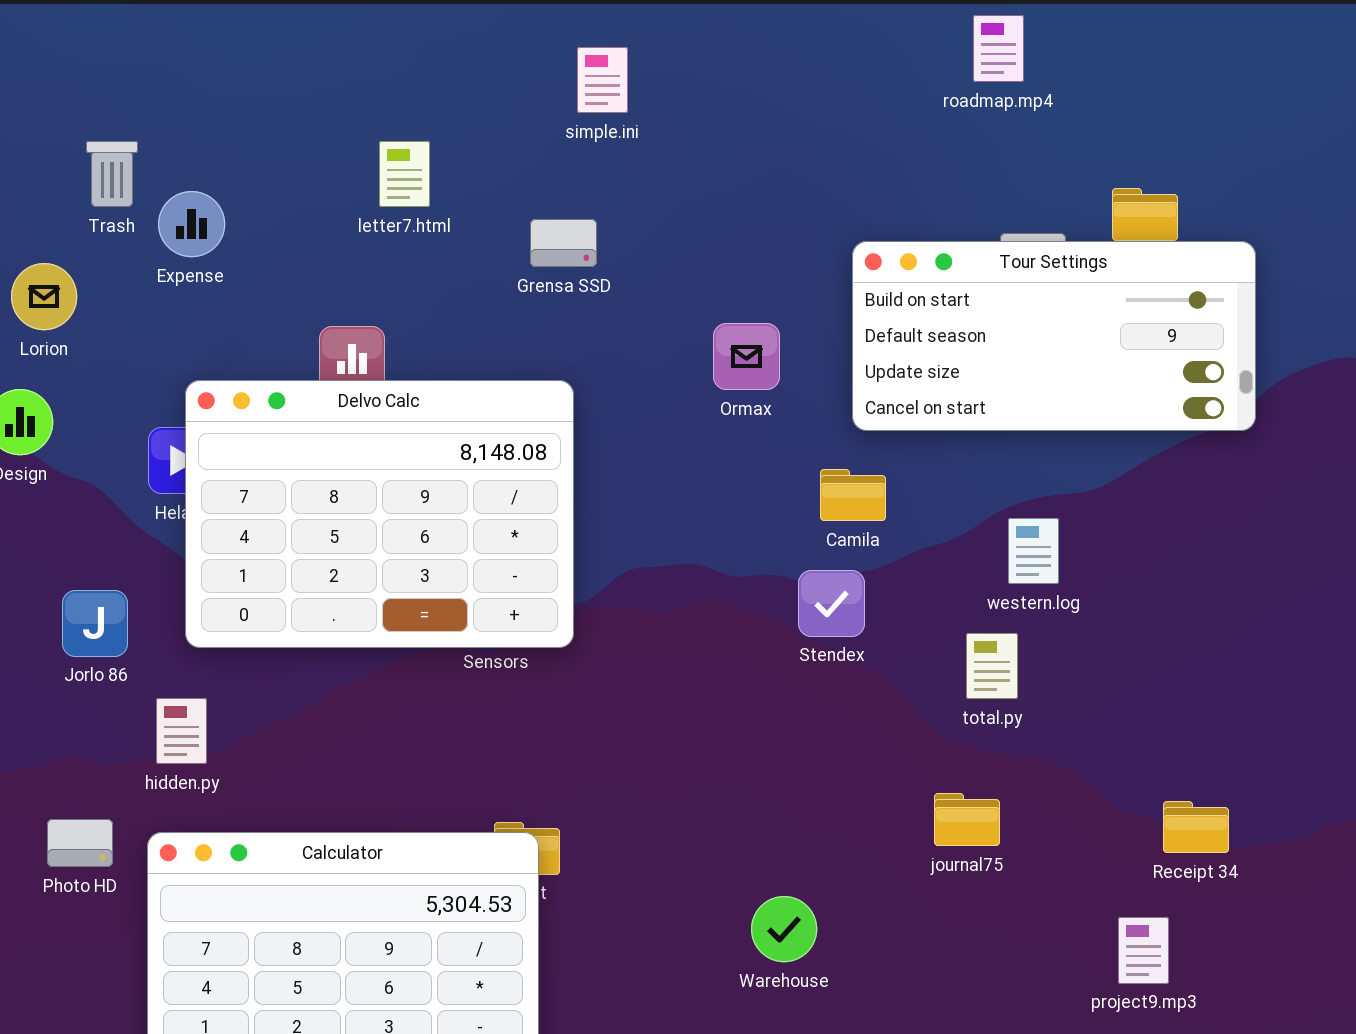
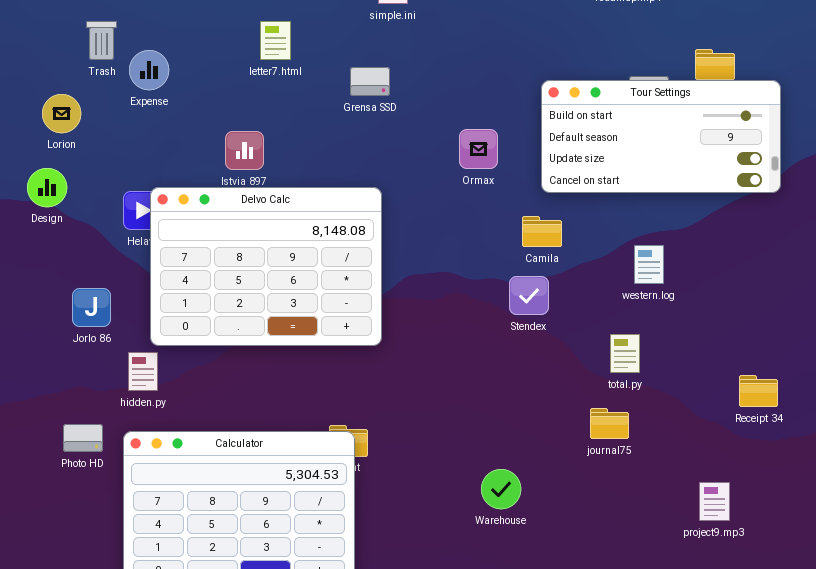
Delvo Calc: [185,380,574,648] -> [150,187,382,346], moved
total.py: [966,633,1018,699] -> [610,334,640,373], moved
Receipt 34: [1163,801,1229,853] -> [739,375,778,407], moved

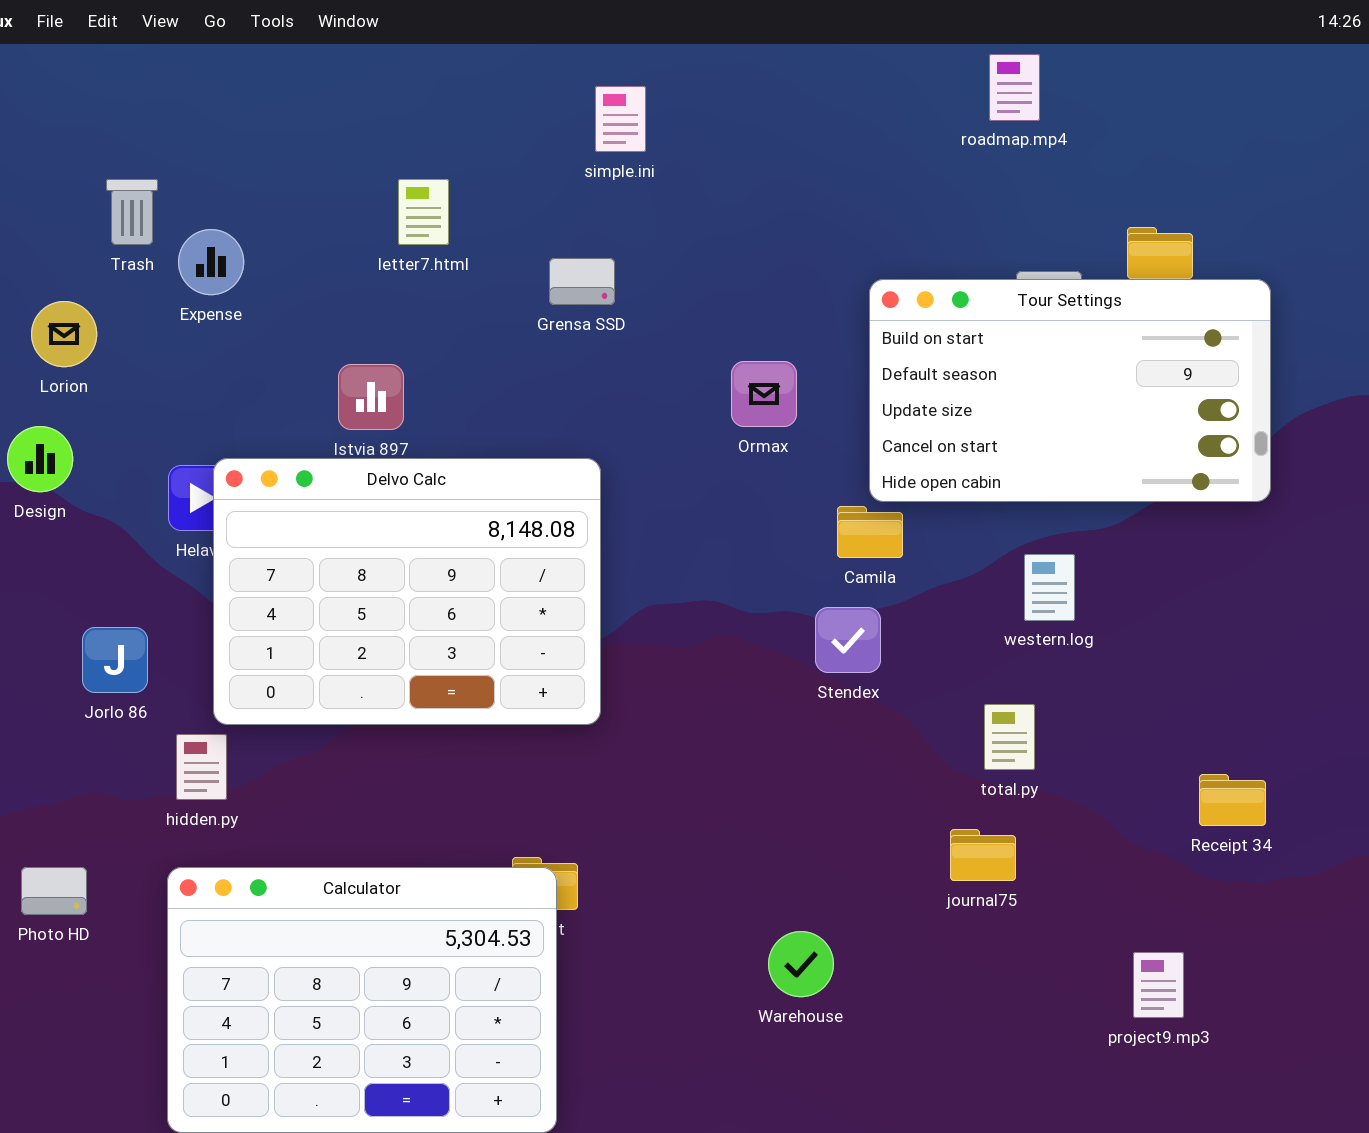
Tour Settings: [541,80,781,193] -> [869,279,1271,502], resized
Photo HD: [63,424,103,452] -> [21,867,87,915], moved

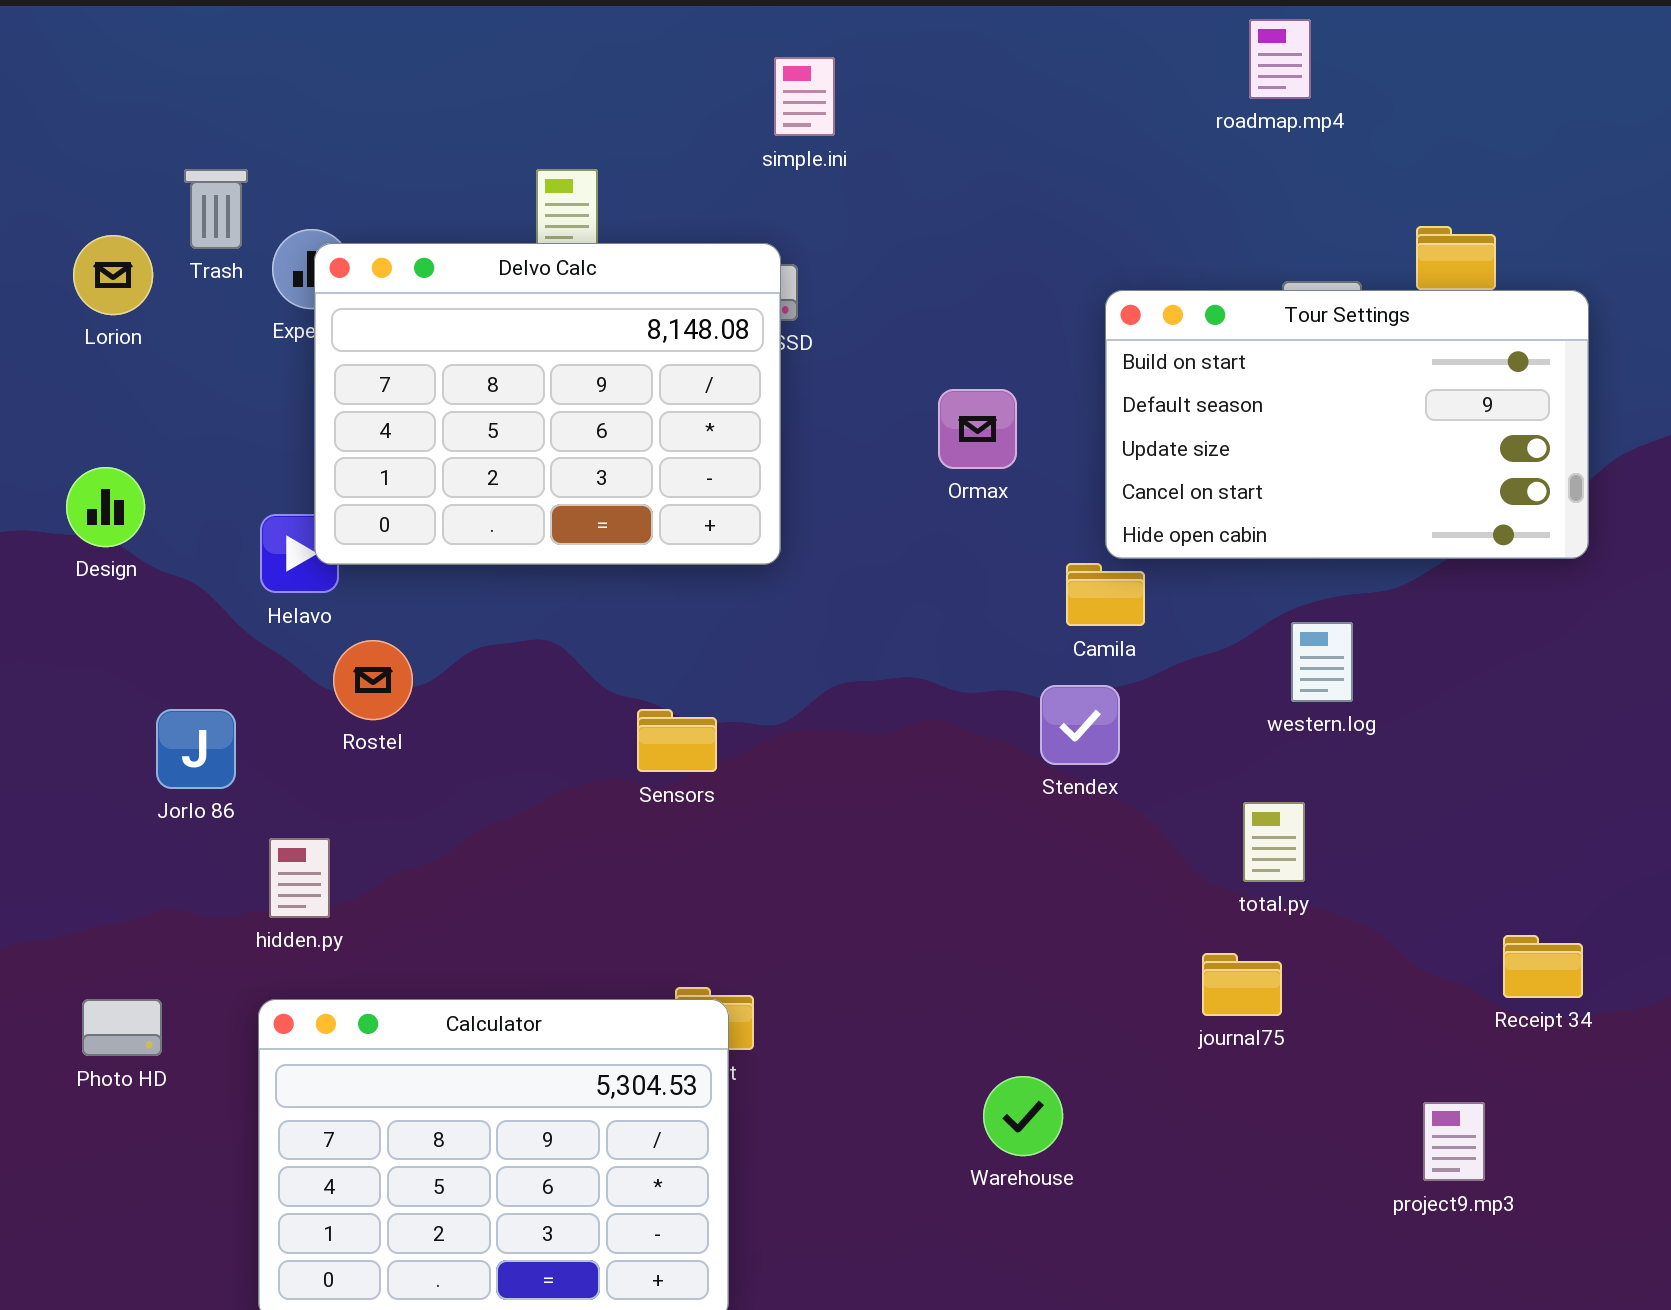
Lorion: [31,301,97,367] -> [73,235,153,315], moved
Delvo Calc: [213,458,601,725] -> [314,243,781,565], moved
Receipt 34: [1199,774,1266,826] -> [1503,935,1583,998], moved

